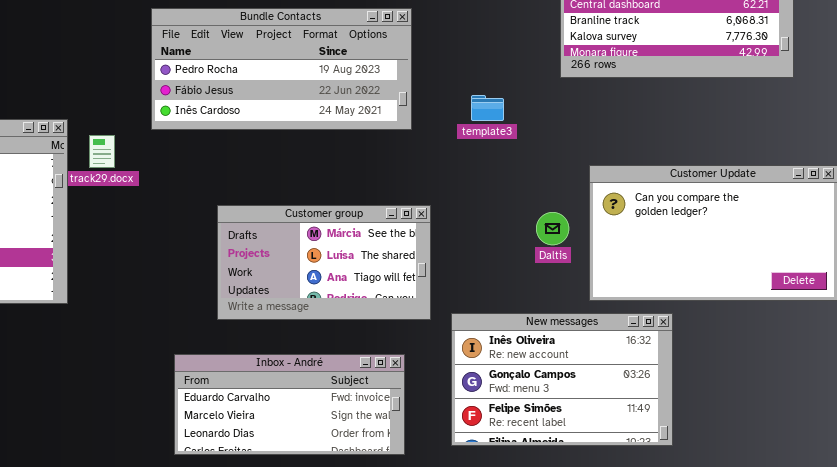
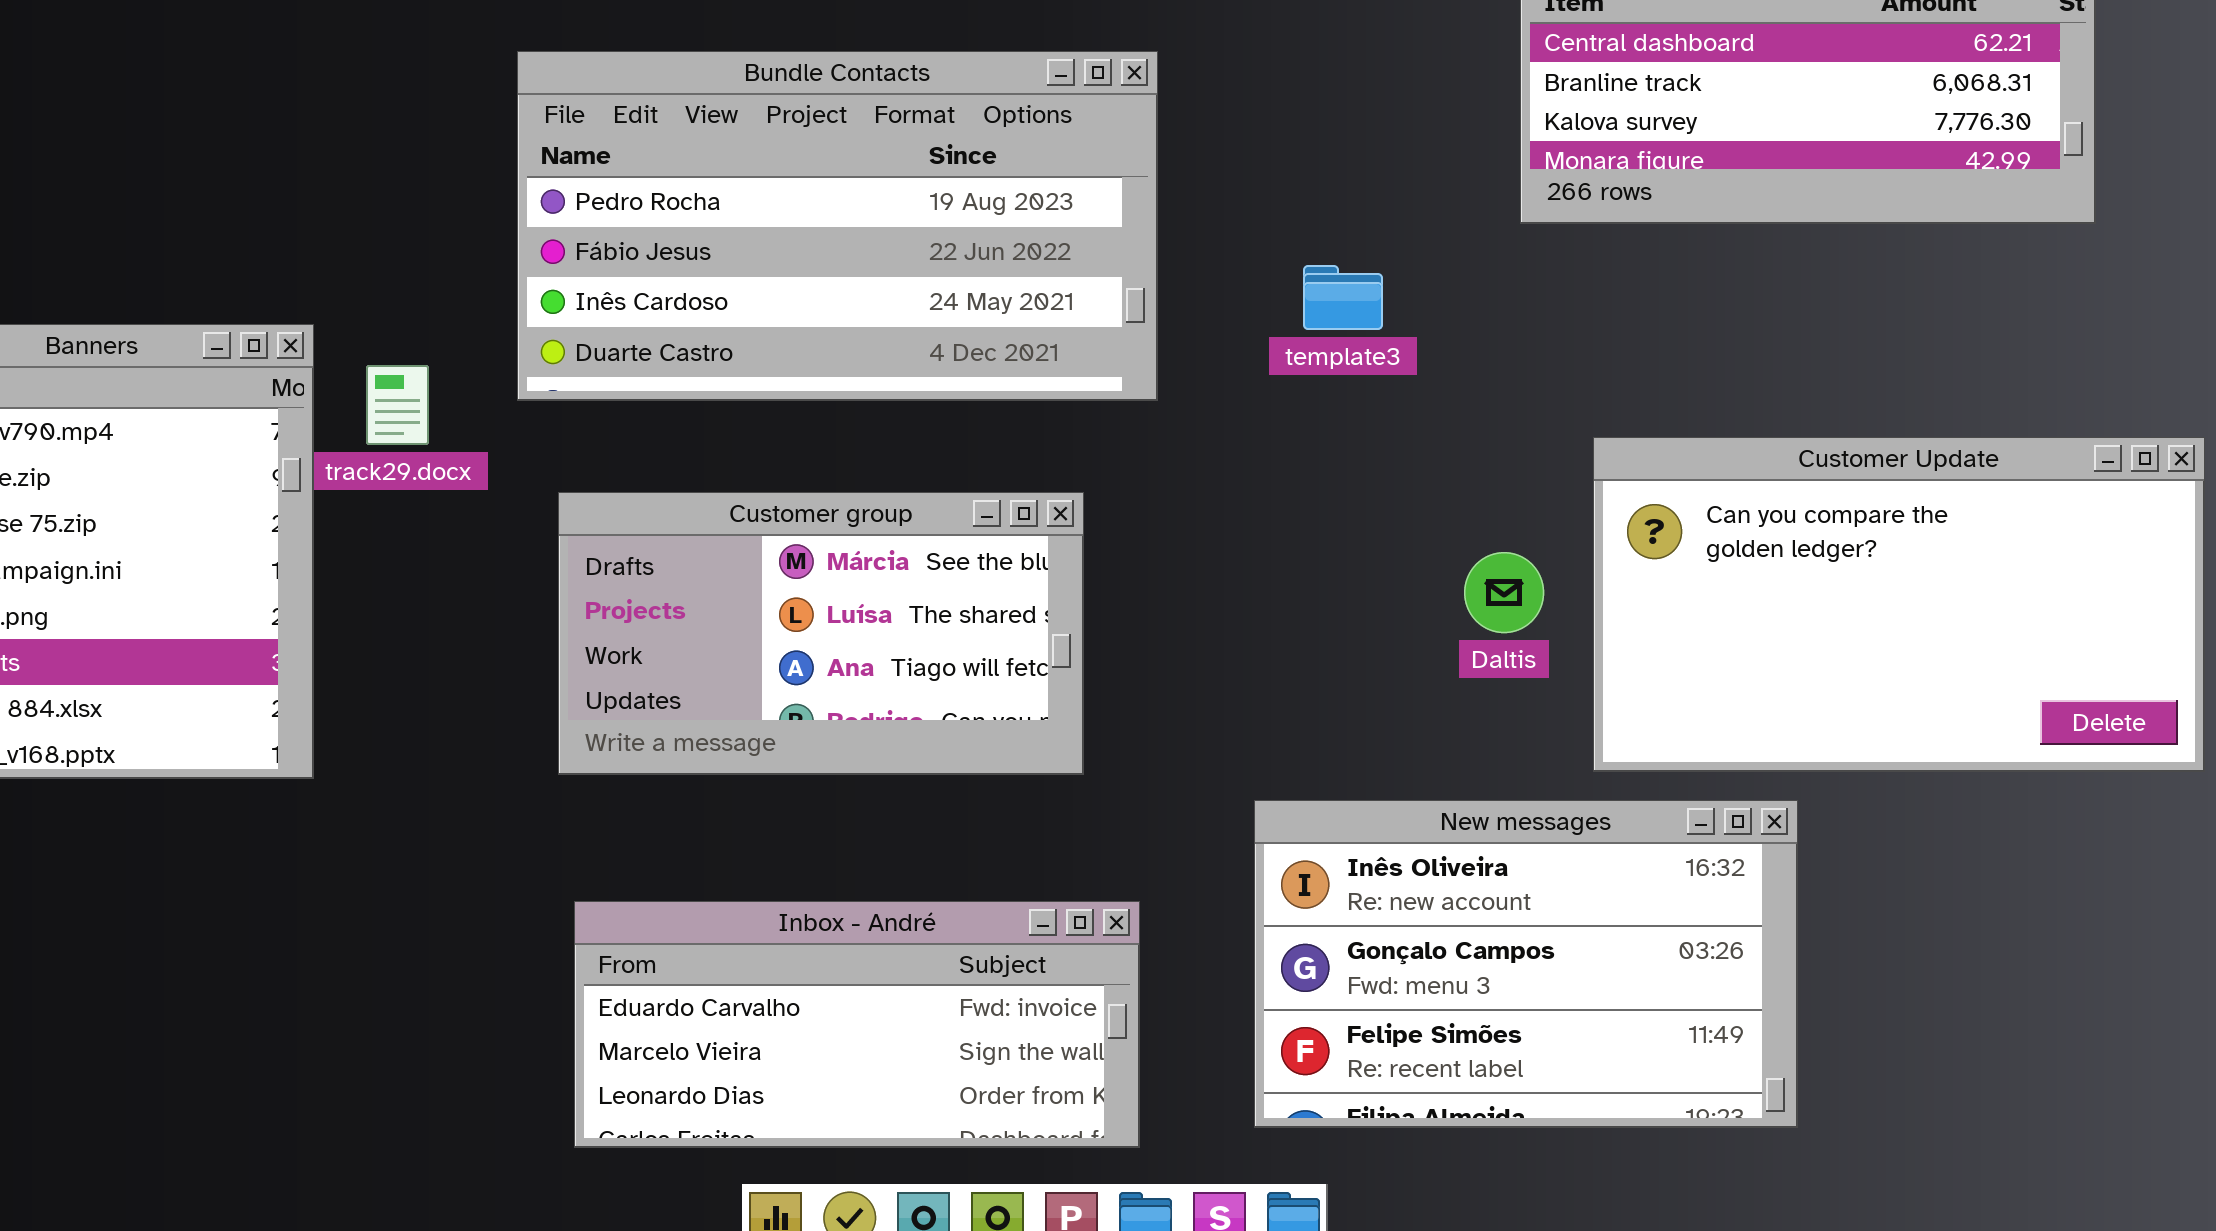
Bundle Contacts: [151,8,412,130] -> [517,51,1158,401], resized
Customer group: [217,205,431,320] -> [558,492,1084,775], moved

